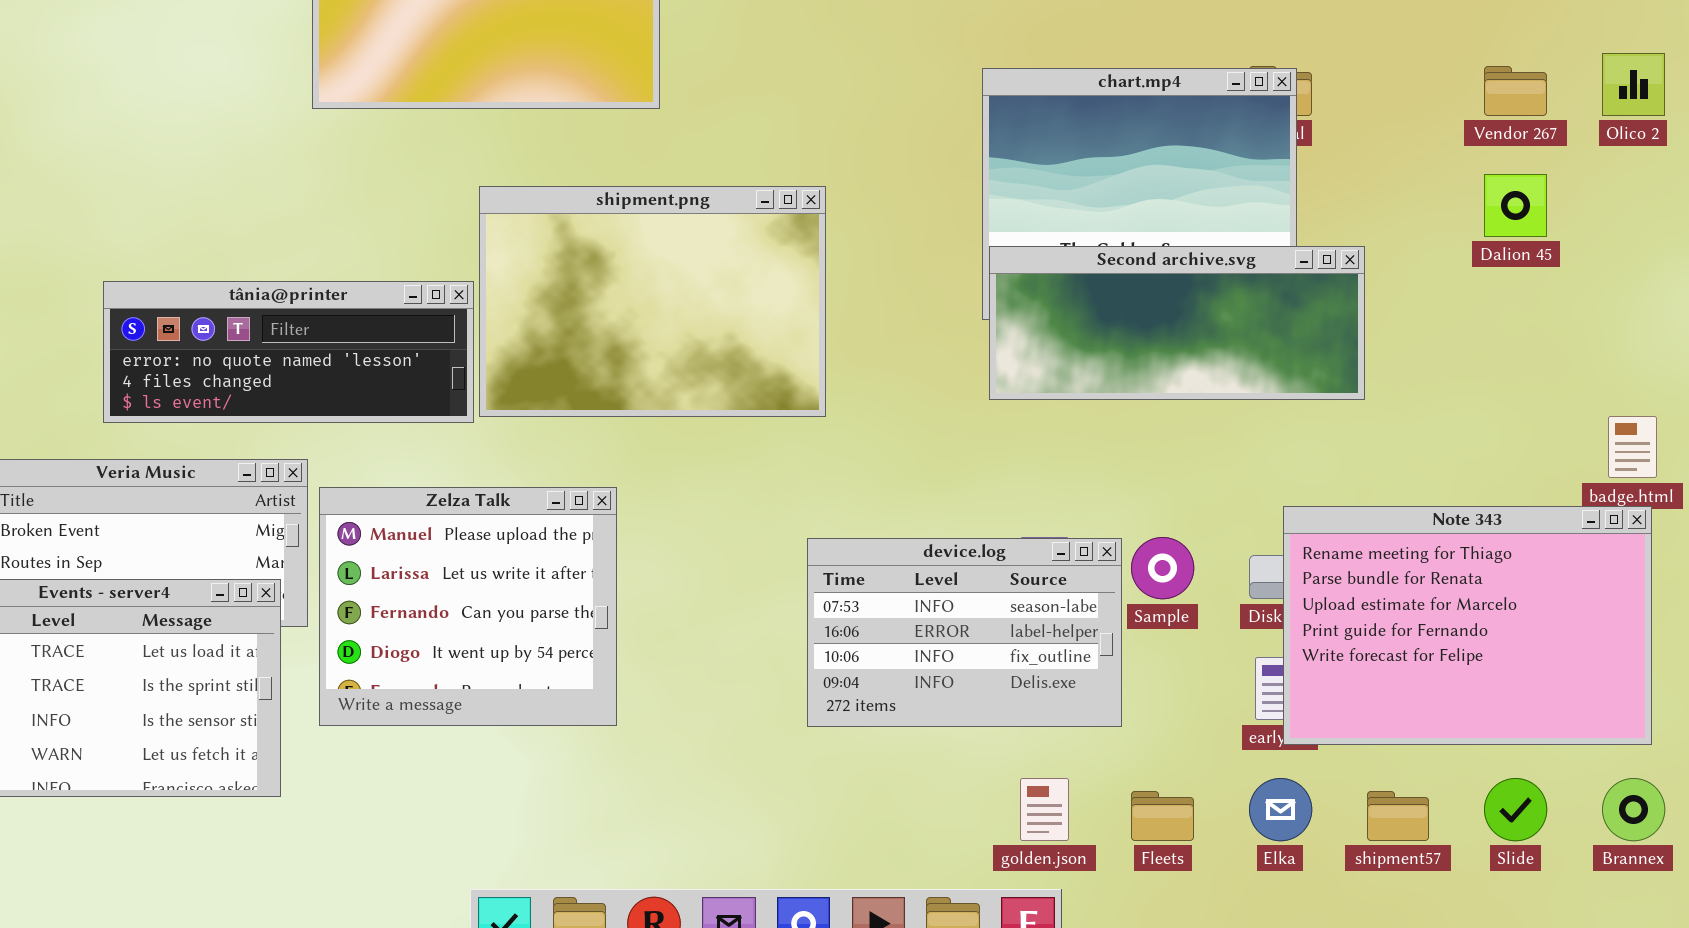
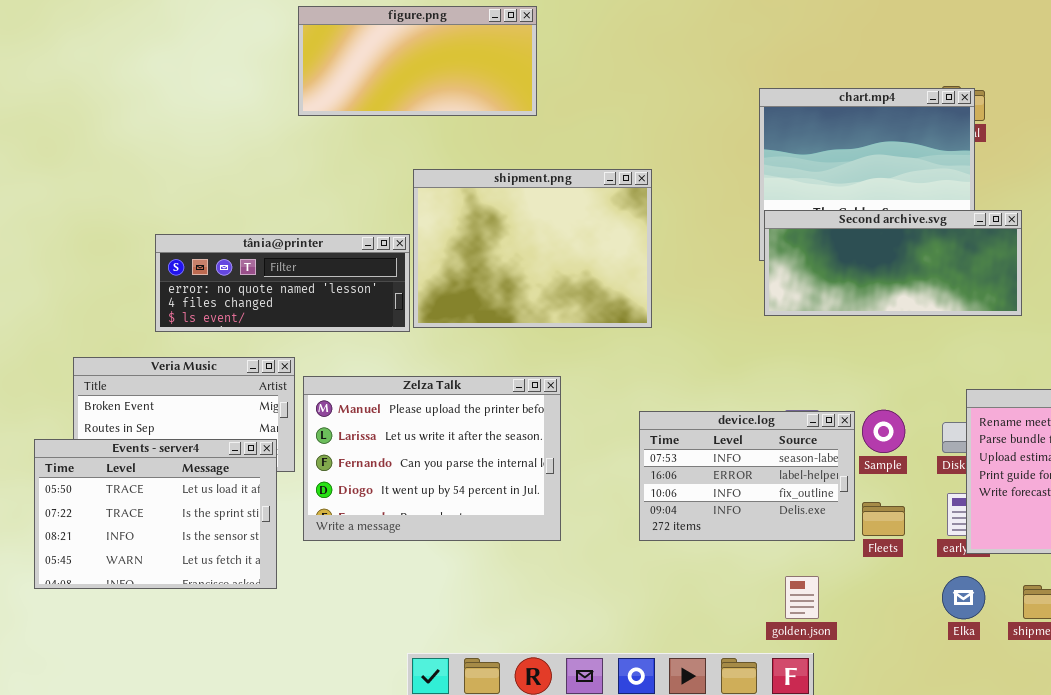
Zelza Talk: [319,487,617,726] -> [303,376,561,541], resized
Fleets: [1131,791,1194,841] -> [862,502,905,536], moved

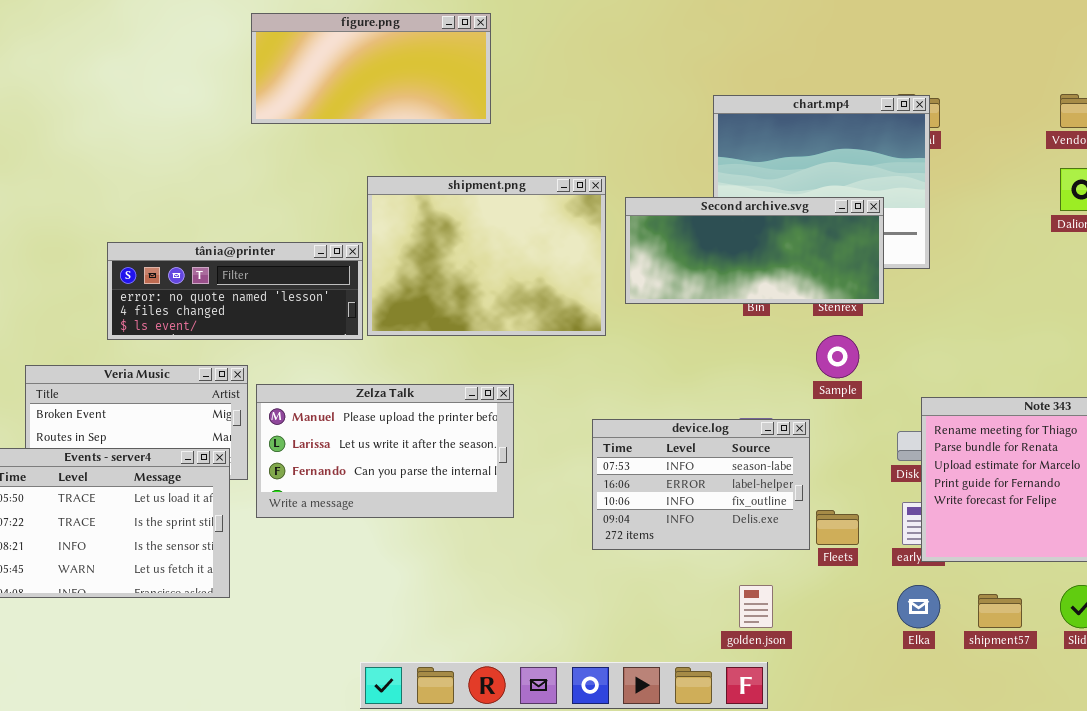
Second archive.svg: [764,210,1022,316] -> [625,197,884,304], moved
Zelza Talk: [303,376,561,541] -> [256,384,514,518], resized
Sample: [862,410,905,453] -> [816,335,859,378], moved

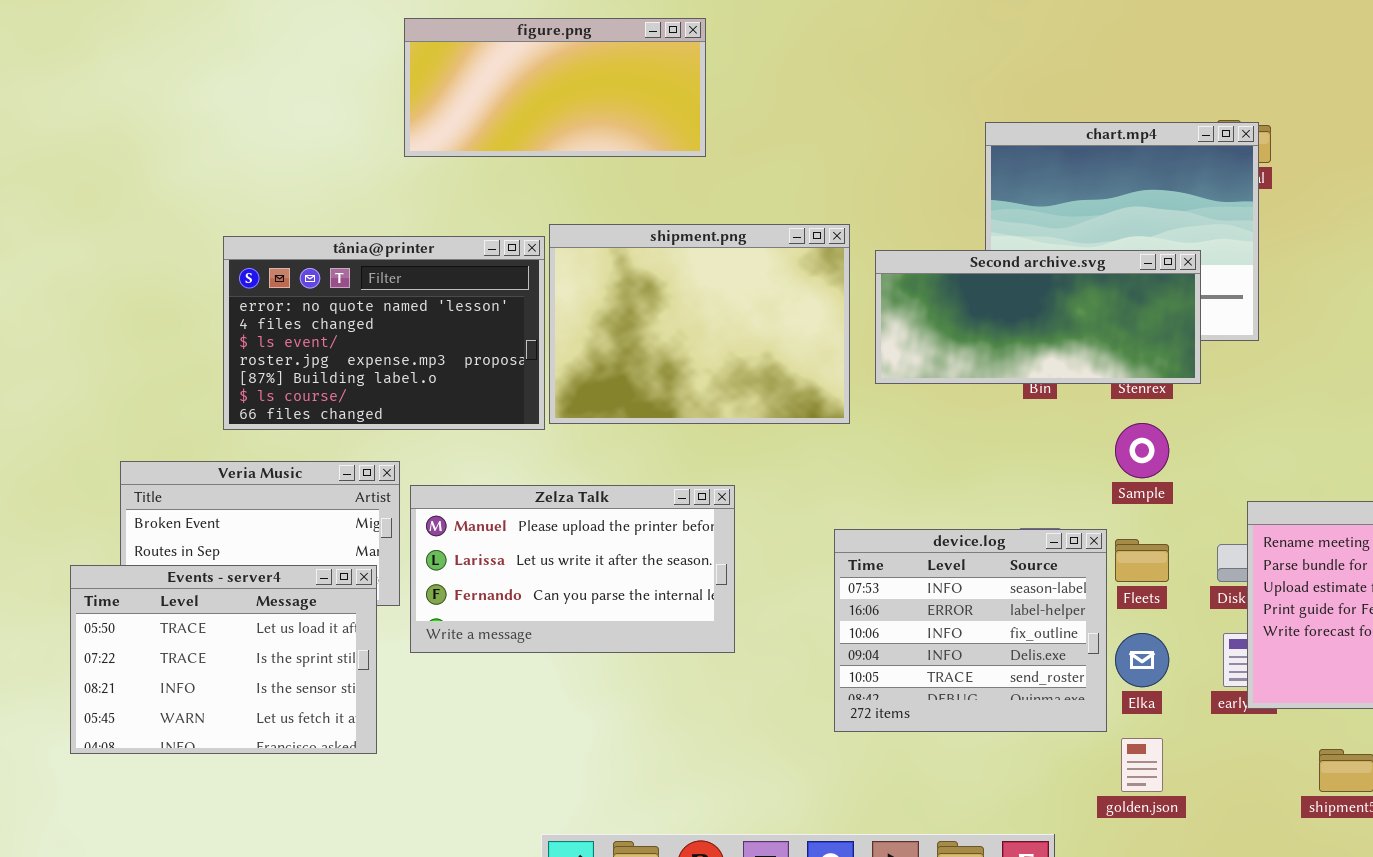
tânia@printer: [107,242,363,340] -> [223,236,545,430], resized
device.log: [592,419,810,550] -> [834,529,1107,732], resized
Fleets: [816,510,859,545] -> [1115,539,1169,582], moved
golden.json: [739,585,773,628] -> [1121,738,1163,792], moved
Elka: [897,585,940,628] -> [1115,633,1169,687], moved

